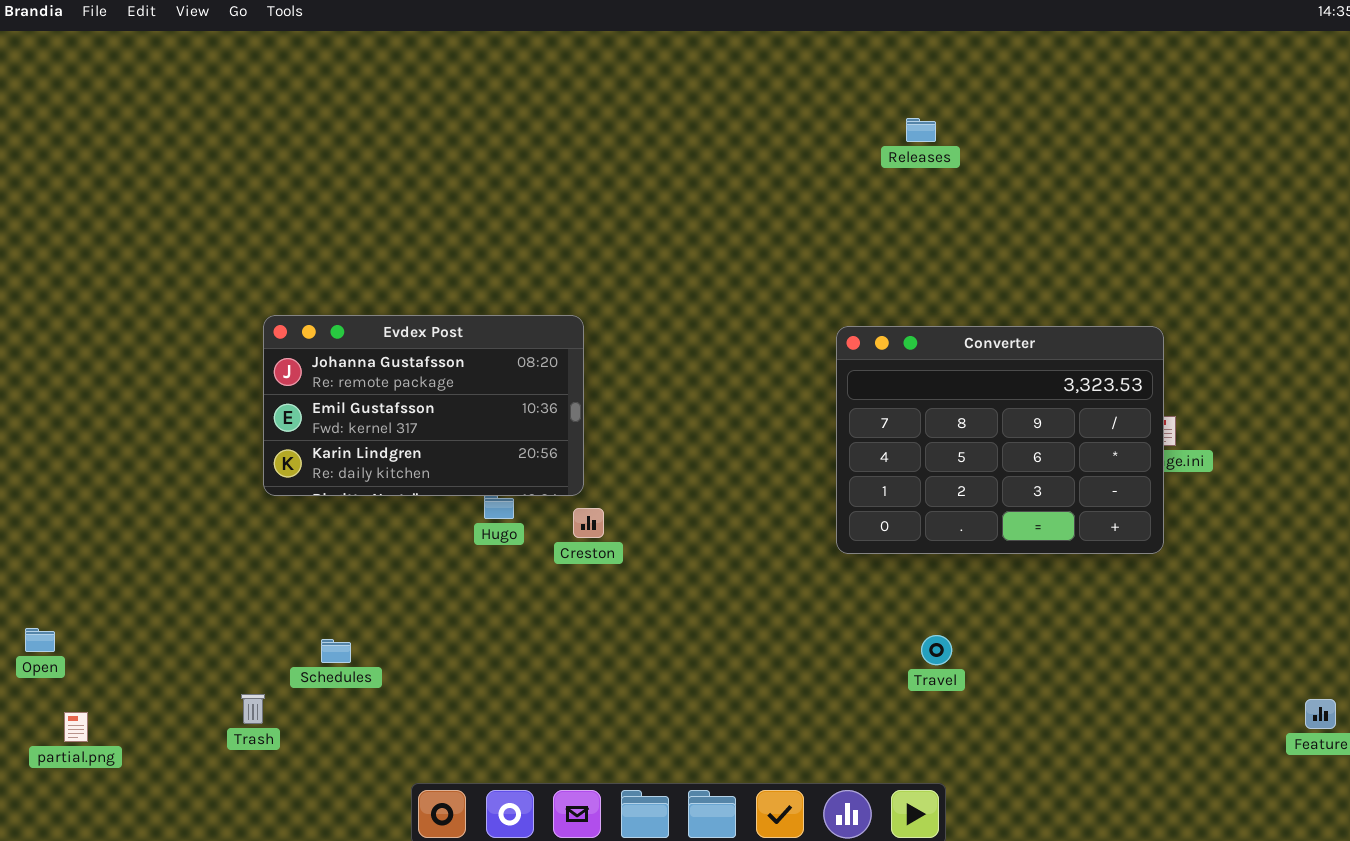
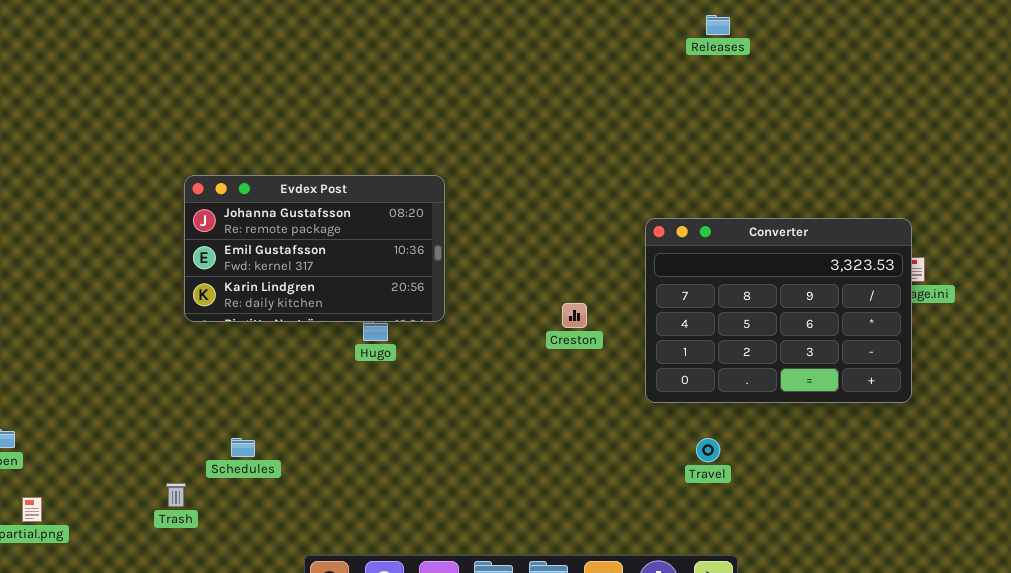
Converter: [836,326,1164,554] -> [645,218,912,403], moved
Creston: [573,508,604,538] -> [562,303,587,328], moved
Travel: [921,635,952,665] -> [696,438,720,462], moved

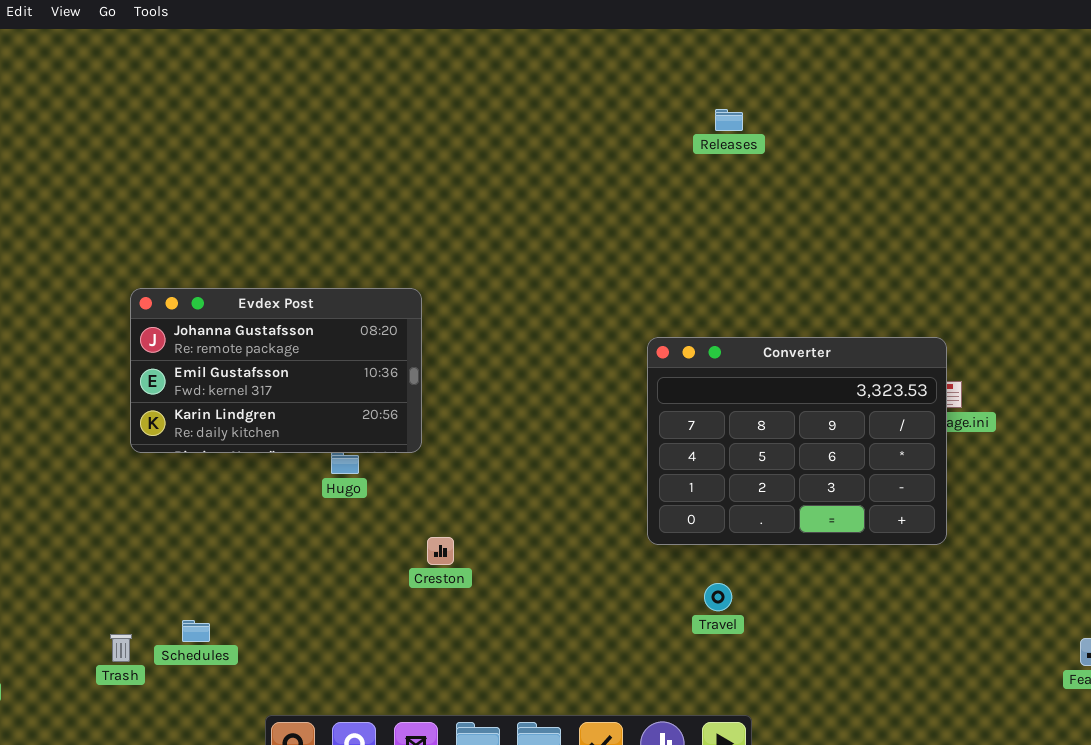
Creston: [562,303,587,328] -> [427,537,454,565], moved
Schedules: [231,438,255,457] -> [182,620,210,642], moved

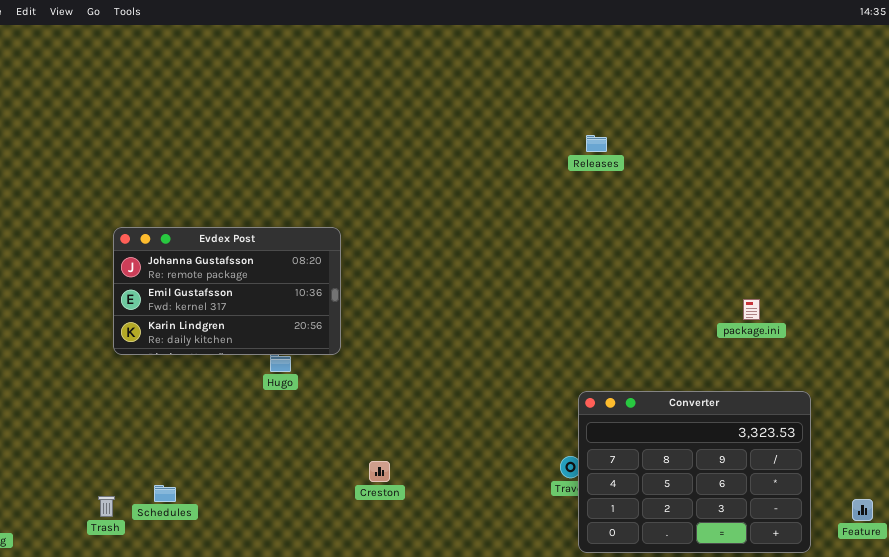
Releases: [715,109,743,131] -> [586,135,607,152], moved
Converter: [647,337,947,545] -> [578,391,811,553], moved
Creston: [427,537,454,565] -> [369,461,390,482], moved

